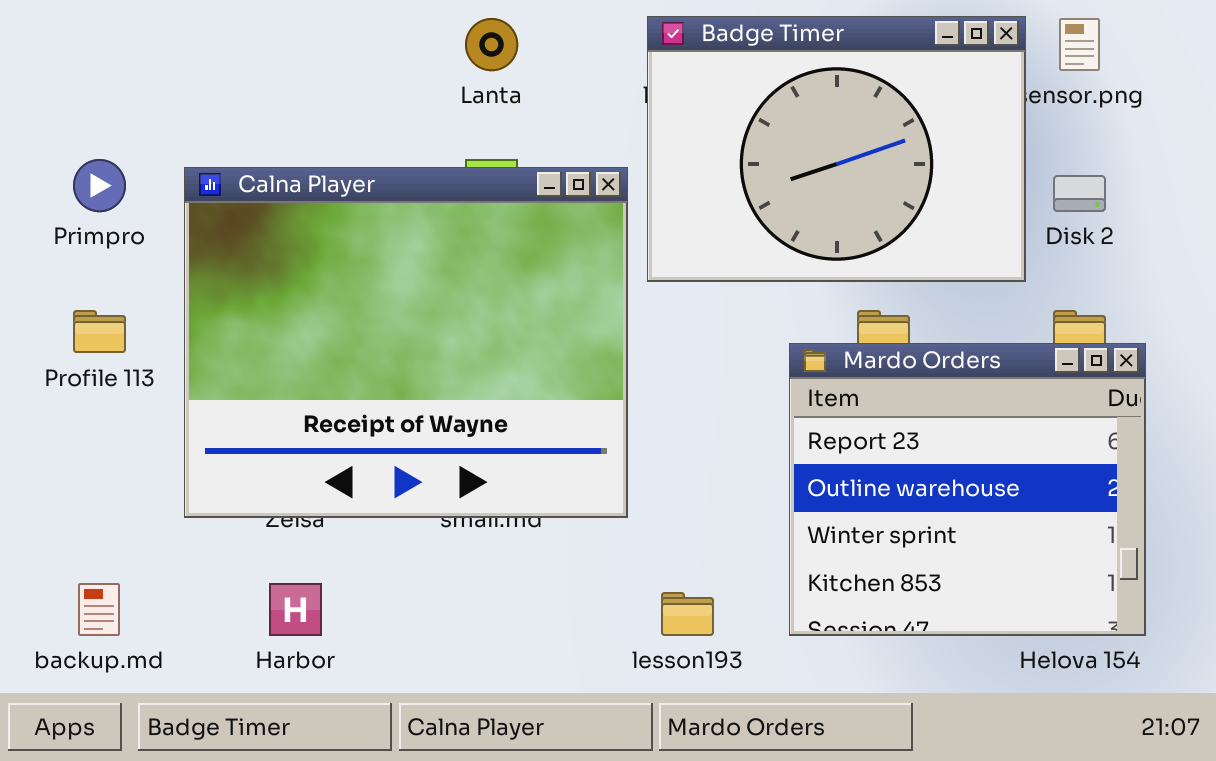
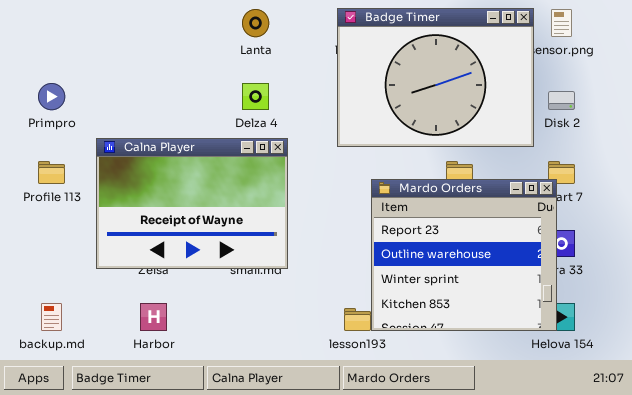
Calna Player: [184,167,628,518] -> [96,138,288,269], resized
Mardo Orders: [789,343,1146,636] -> [371,179,557,331], moved

